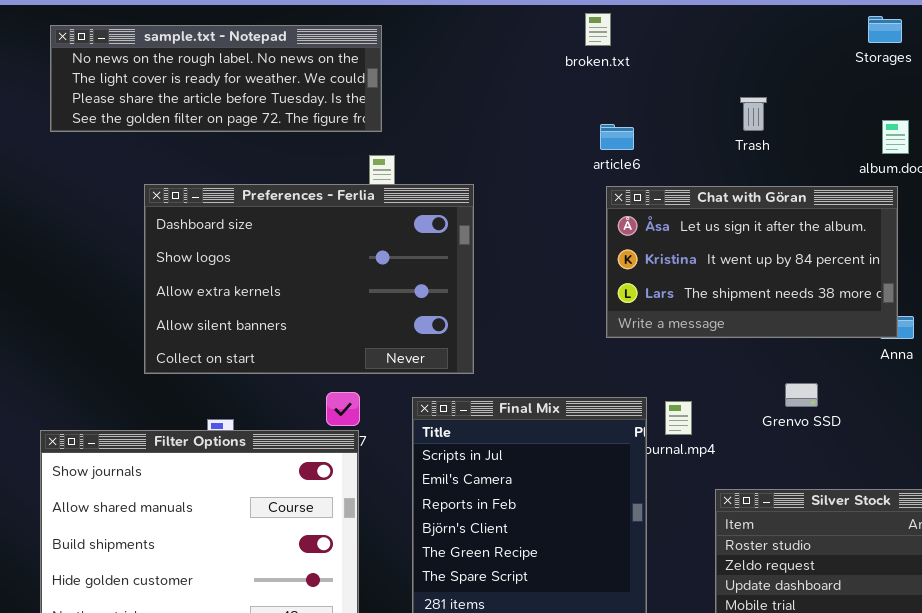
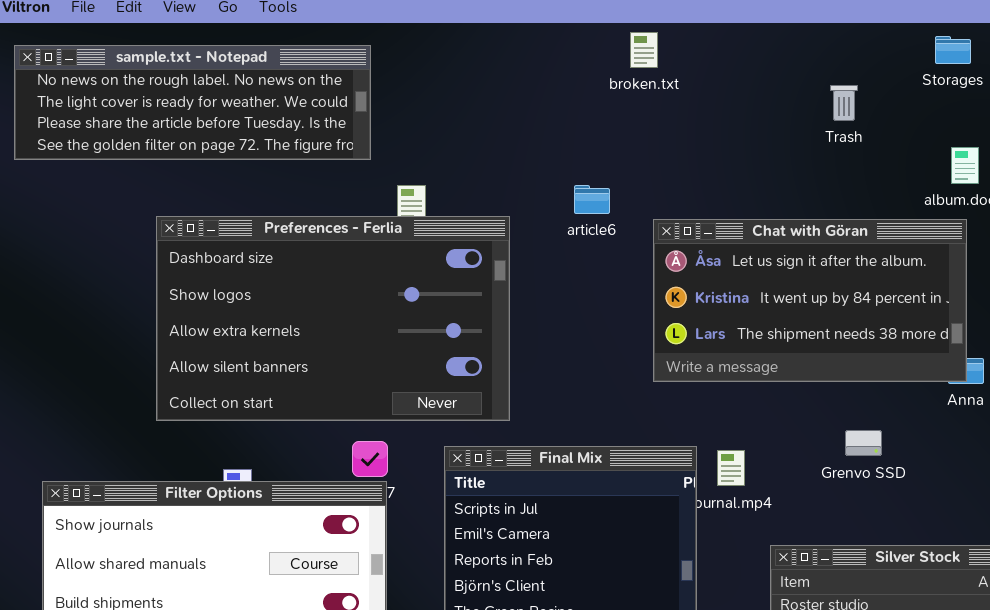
sample.txt - Notepad: [50,25,382,132] -> [14,45,371,160], moved
Trash: [740,97,767,131] -> [830,85,858,121], moved
article6: [600,124,634,150] -> [574,185,610,214], moved

